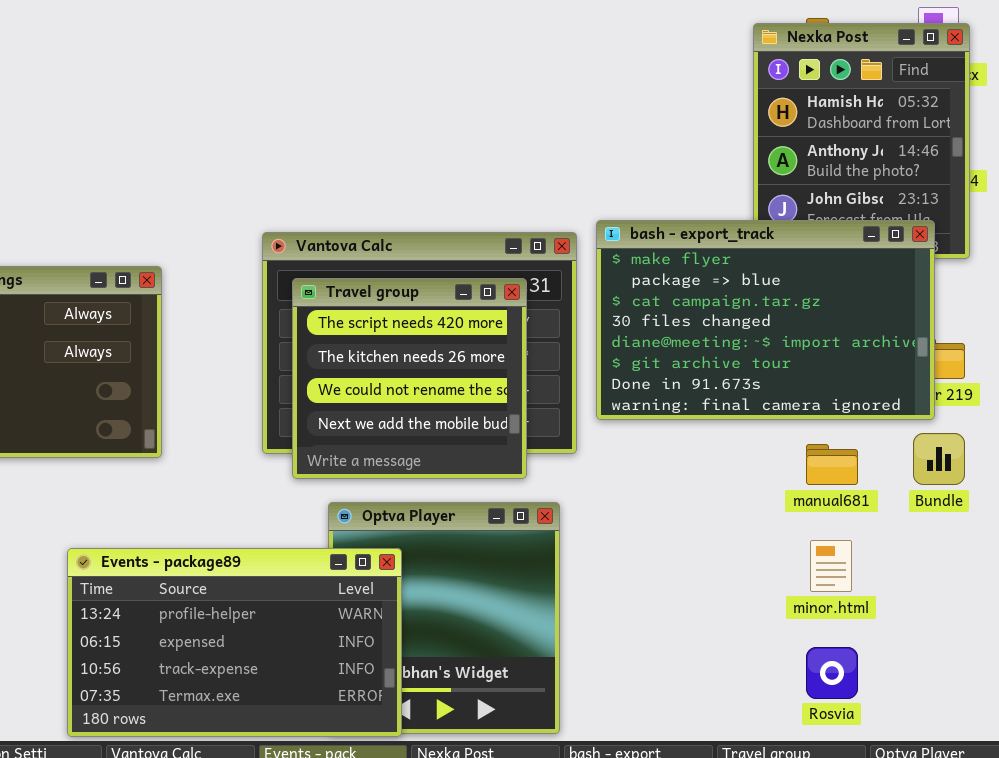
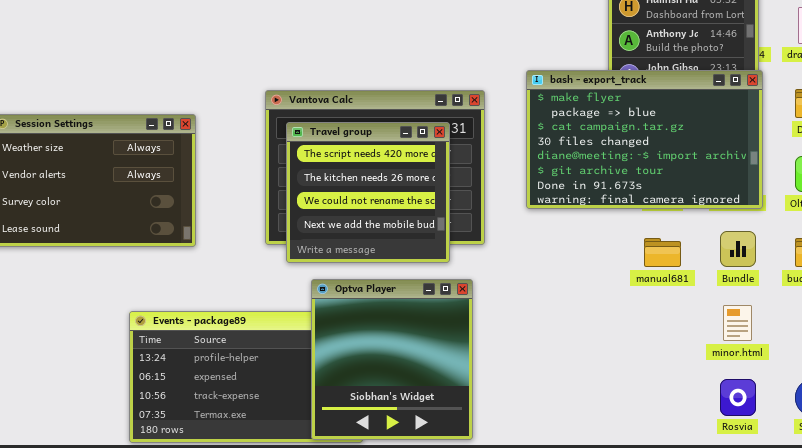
bash - export_track: [596,220,935,420] -> [526,70,763,209], moved
Optva Player: [328,502,560,734] -> [311,279,473,440], raised
minor.html: [810,540,852,592] -> [723,305,752,341], moved
Rosvia: [806,647,858,699] -> [720,379,756,416], moved

